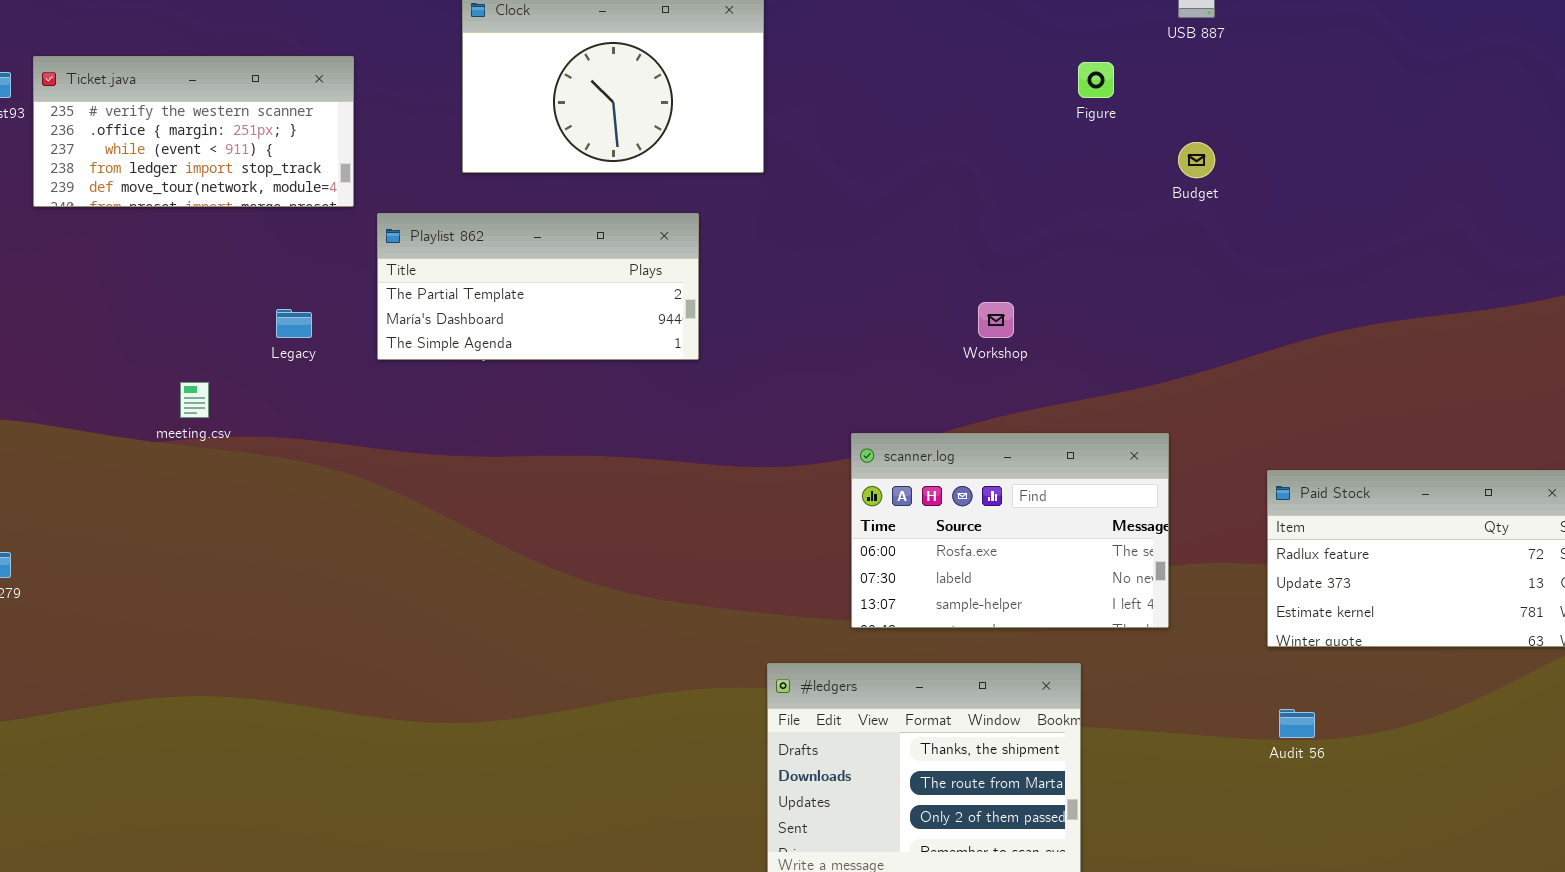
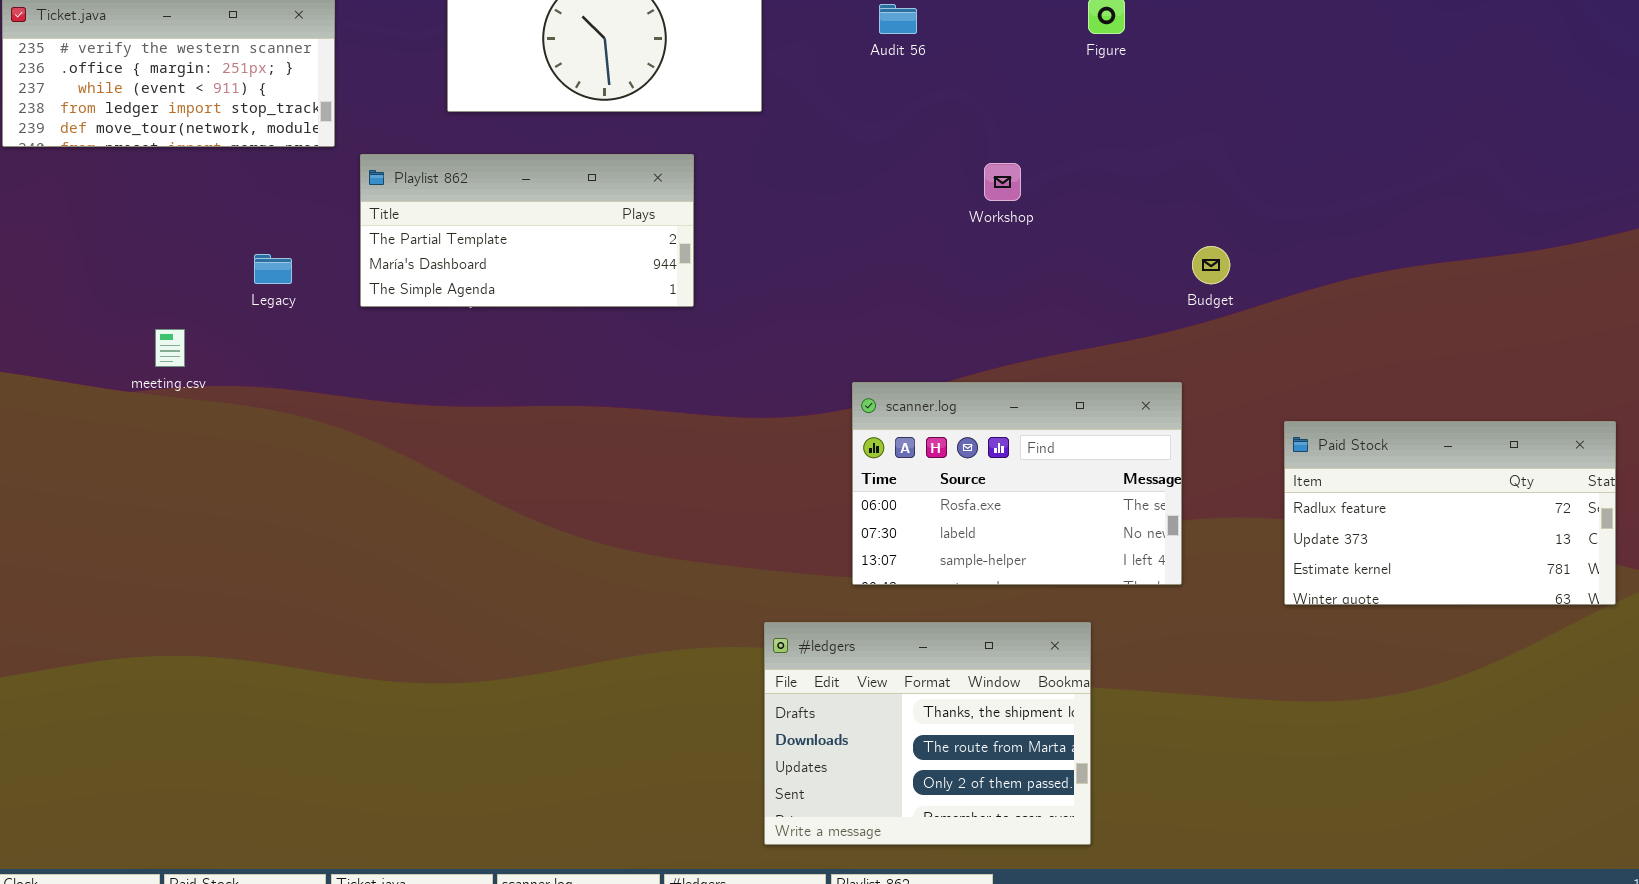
Budget: [1178,142,1215,178] -> [1192,246,1230,284], moved
Workshop: [978,302,1014,338] -> [984,163,1021,201], moved
Audit 56: [1279,709,1315,738] -> [879,4,917,34], moved

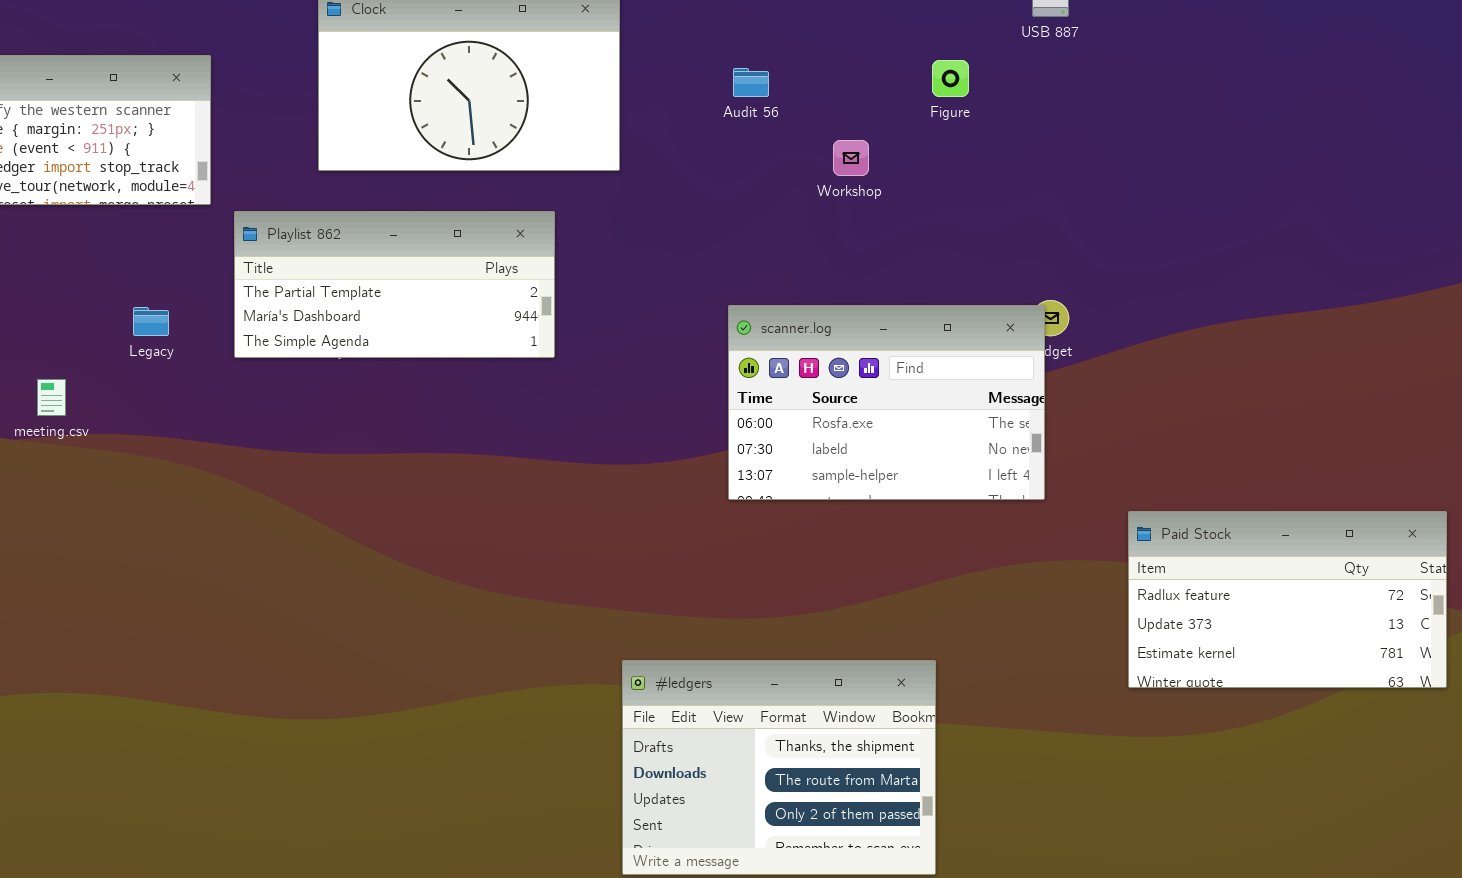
Workshop: [984,163,1021,201] -> [833,140,869,176], moved
scanner.log: [852,382,1182,585] -> [728,305,1045,500], moved
Paid Stock: [1284,421,1616,605] -> [1128,511,1447,688], moved

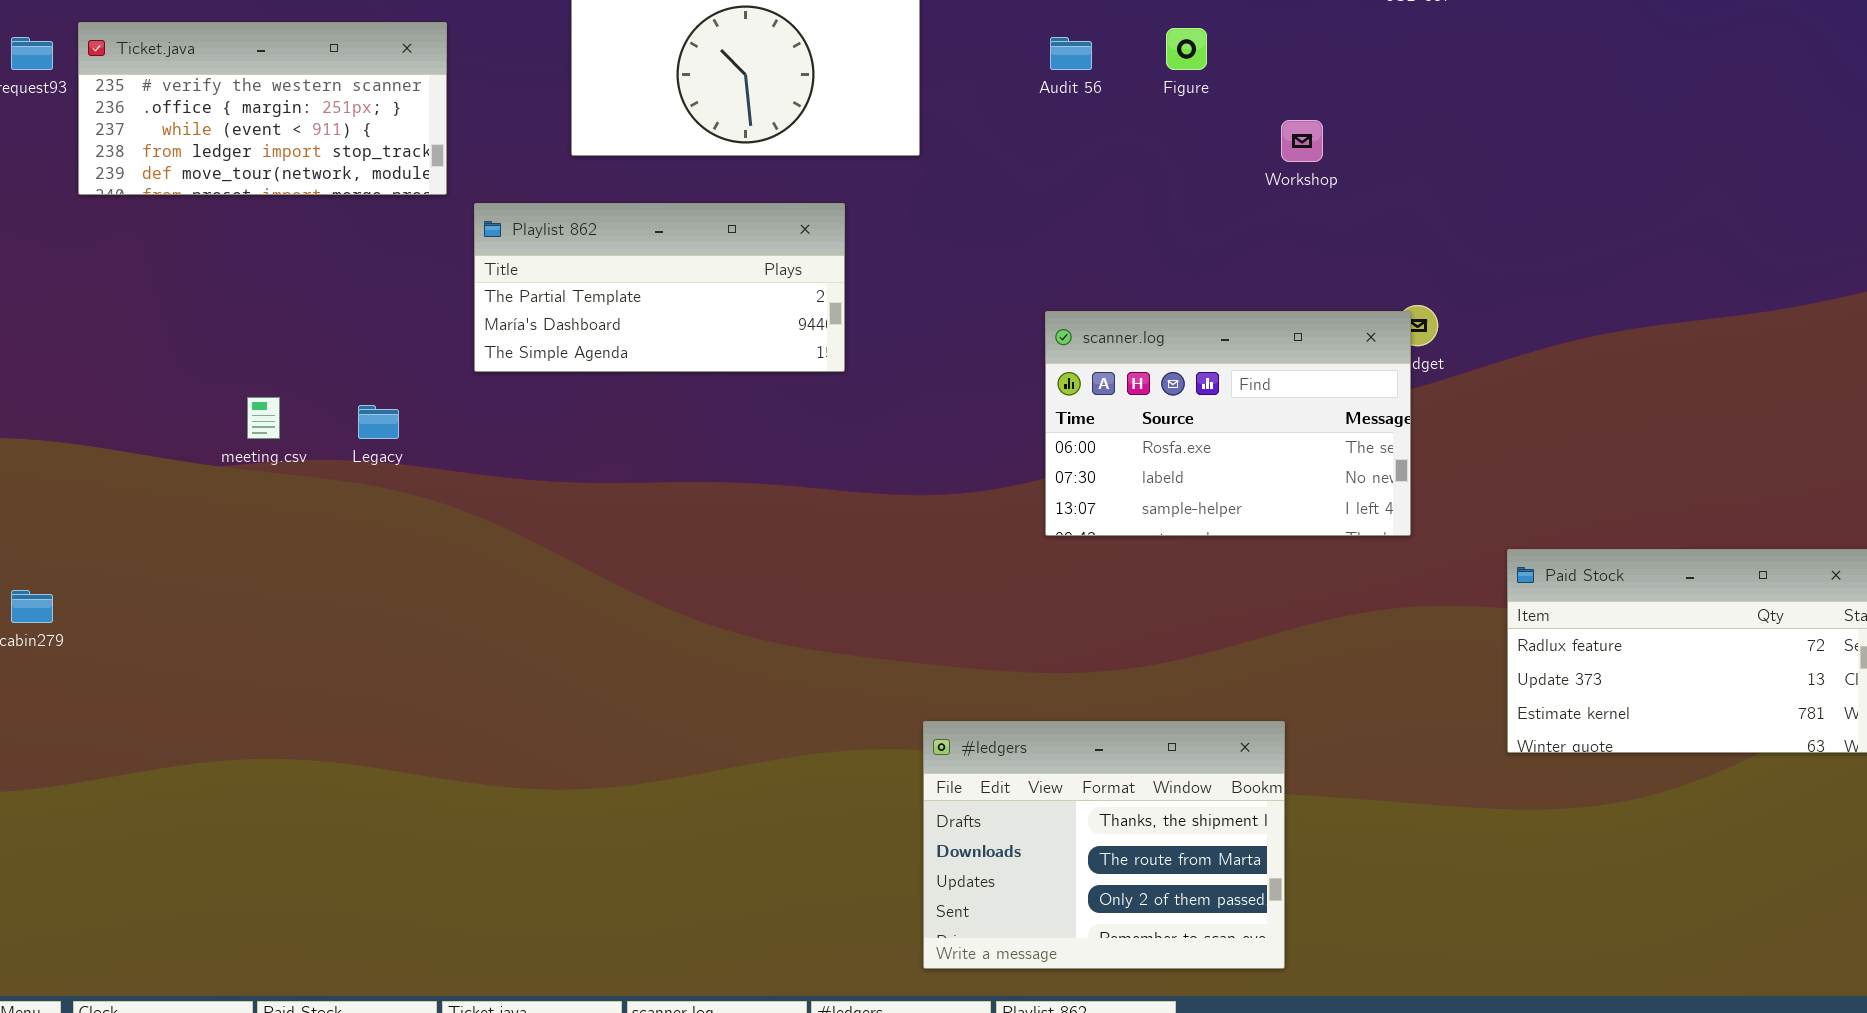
Figure: [932,60,969,97] -> [1166,28,1207,70], moved
Workshop: [833,140,869,176] -> [1281,120,1323,162], moved
Legacy: [133,307,169,336] -> [358,405,399,439], moved

